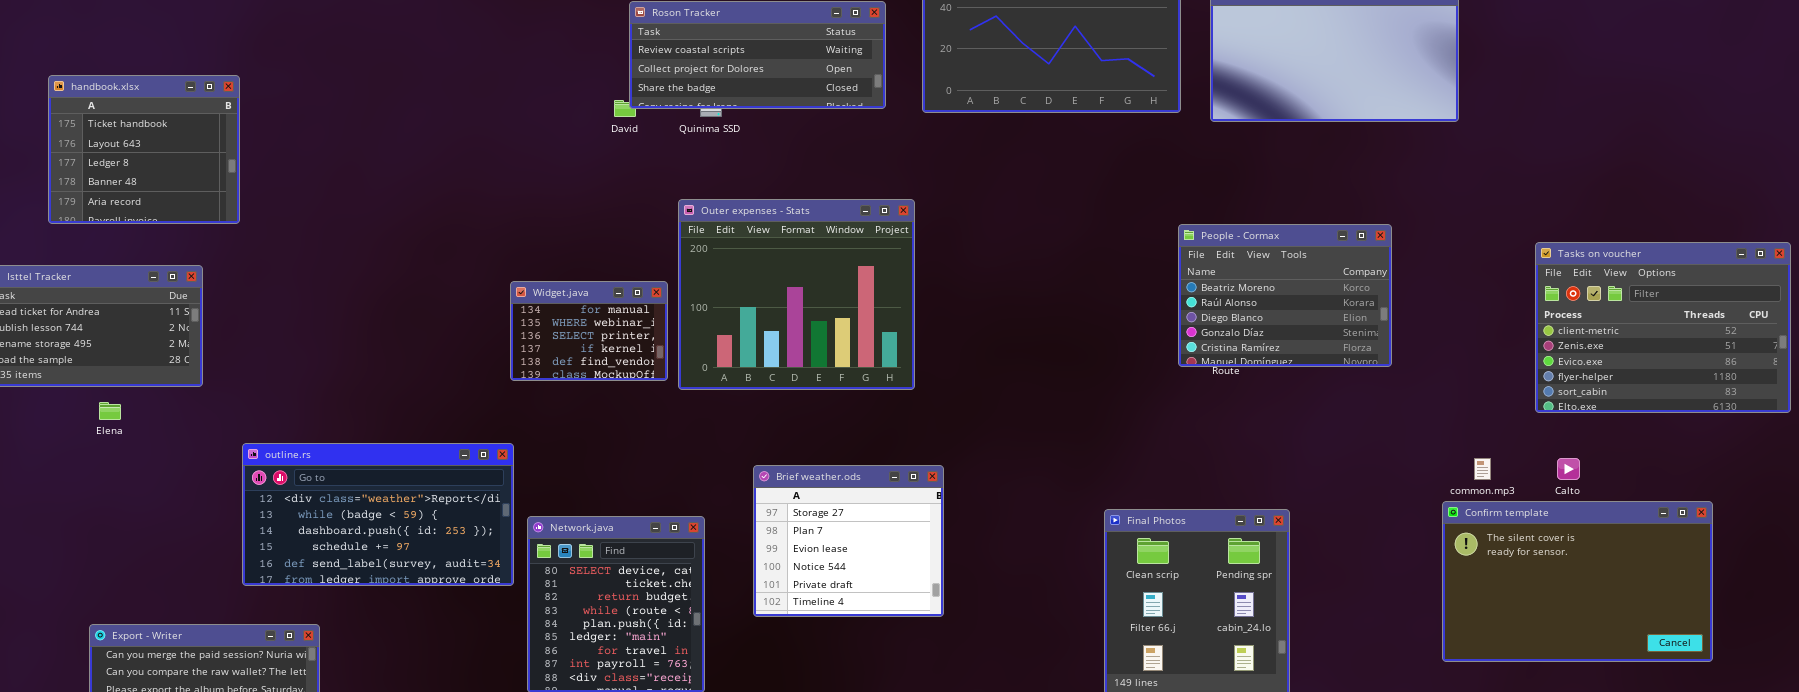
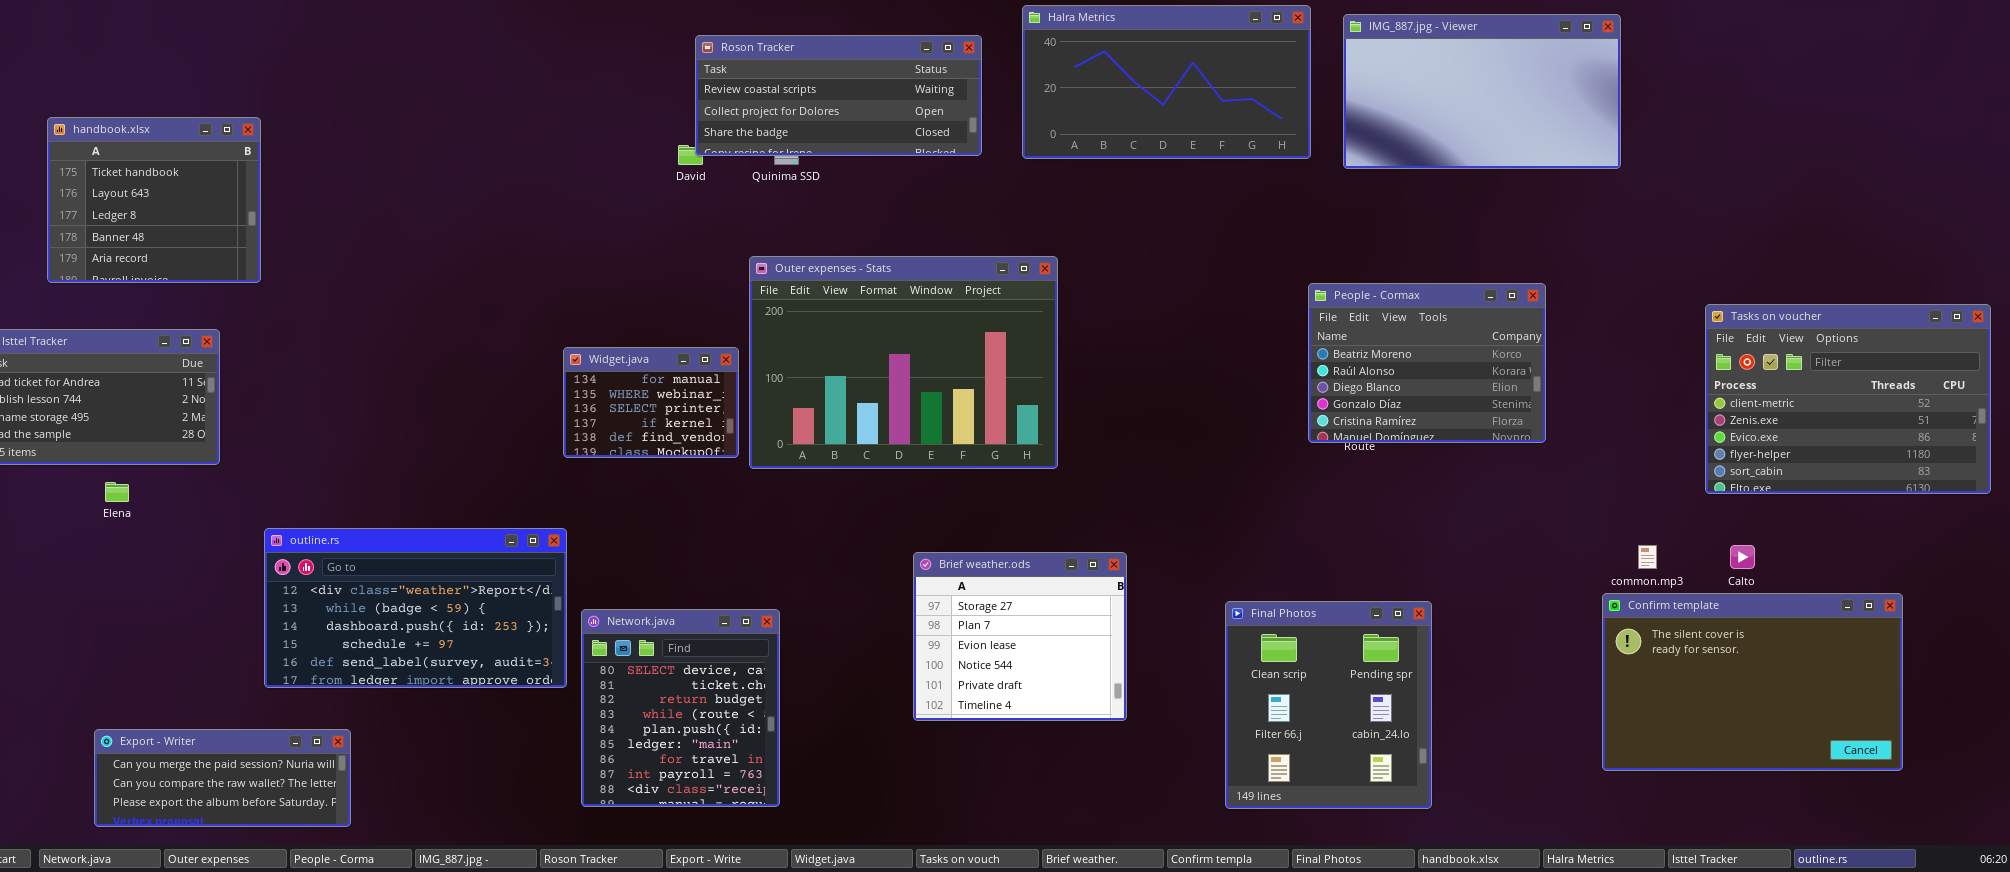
Outer expenses - Stats: [678,199,915,390] -> [749,256,1058,469], resized
Brief weather.ods: [753,465,944,617] -> [913,552,1127,721], moved

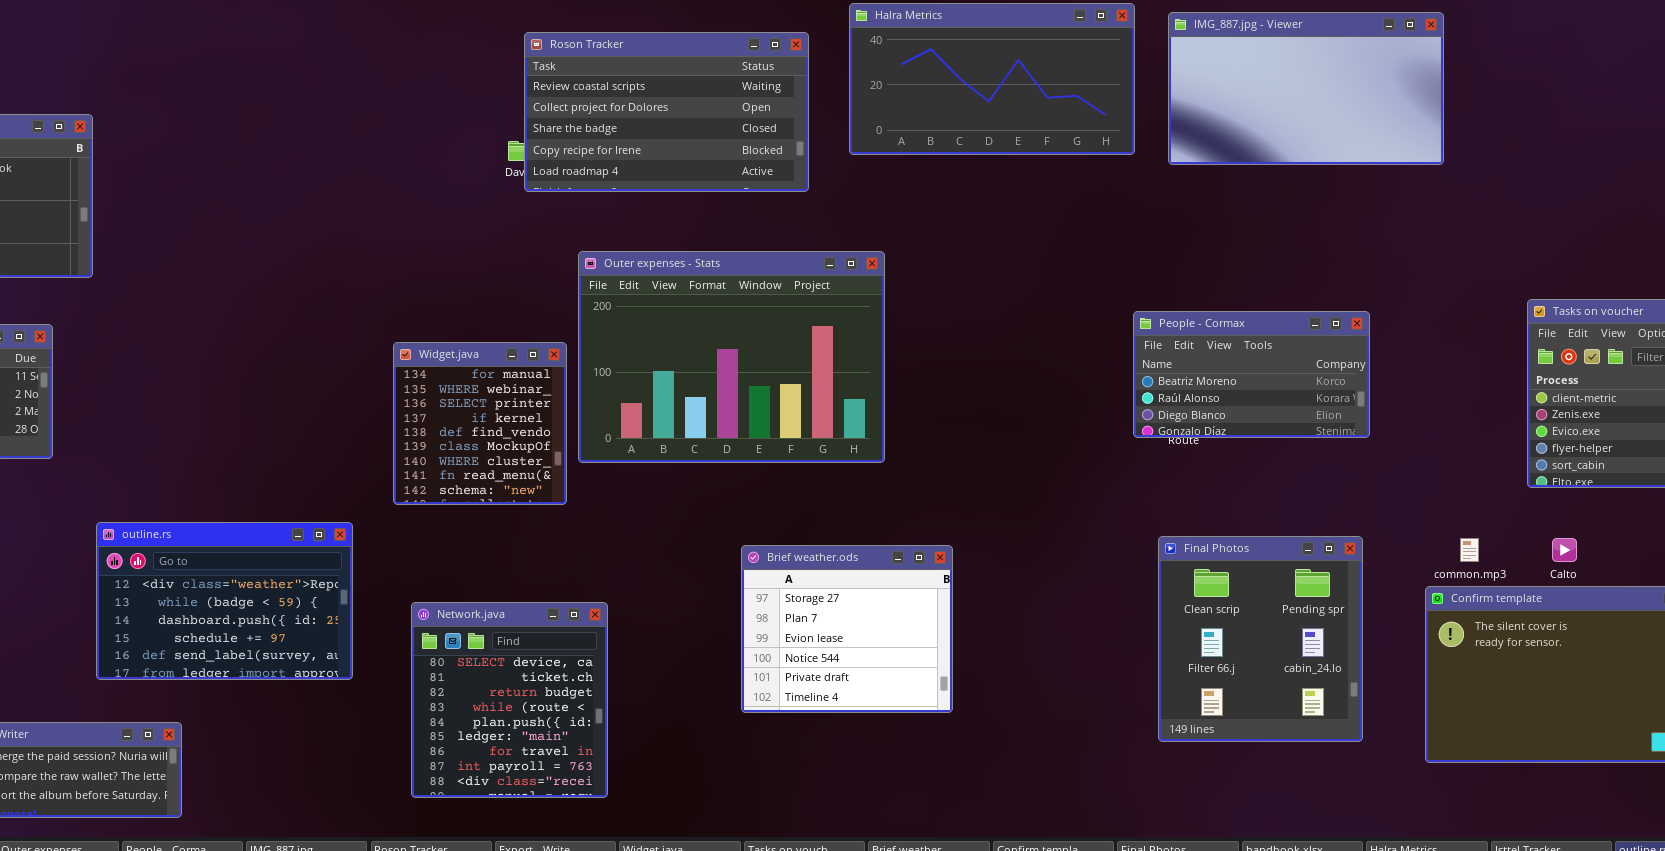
Roson Tracker: [695,35,982,156] -> [524,32,809,192], resized
People - Cormax: [1308,283,1546,443] -> [1133,311,1370,438], resized
Widget.java: [563,347,739,458] -> [393,342,567,505], resized
outline.rs: [264,528,567,688] -> [96,522,353,680], resized
Final Photos: [1225,601,1432,809] -> [1158,536,1363,742], moved

